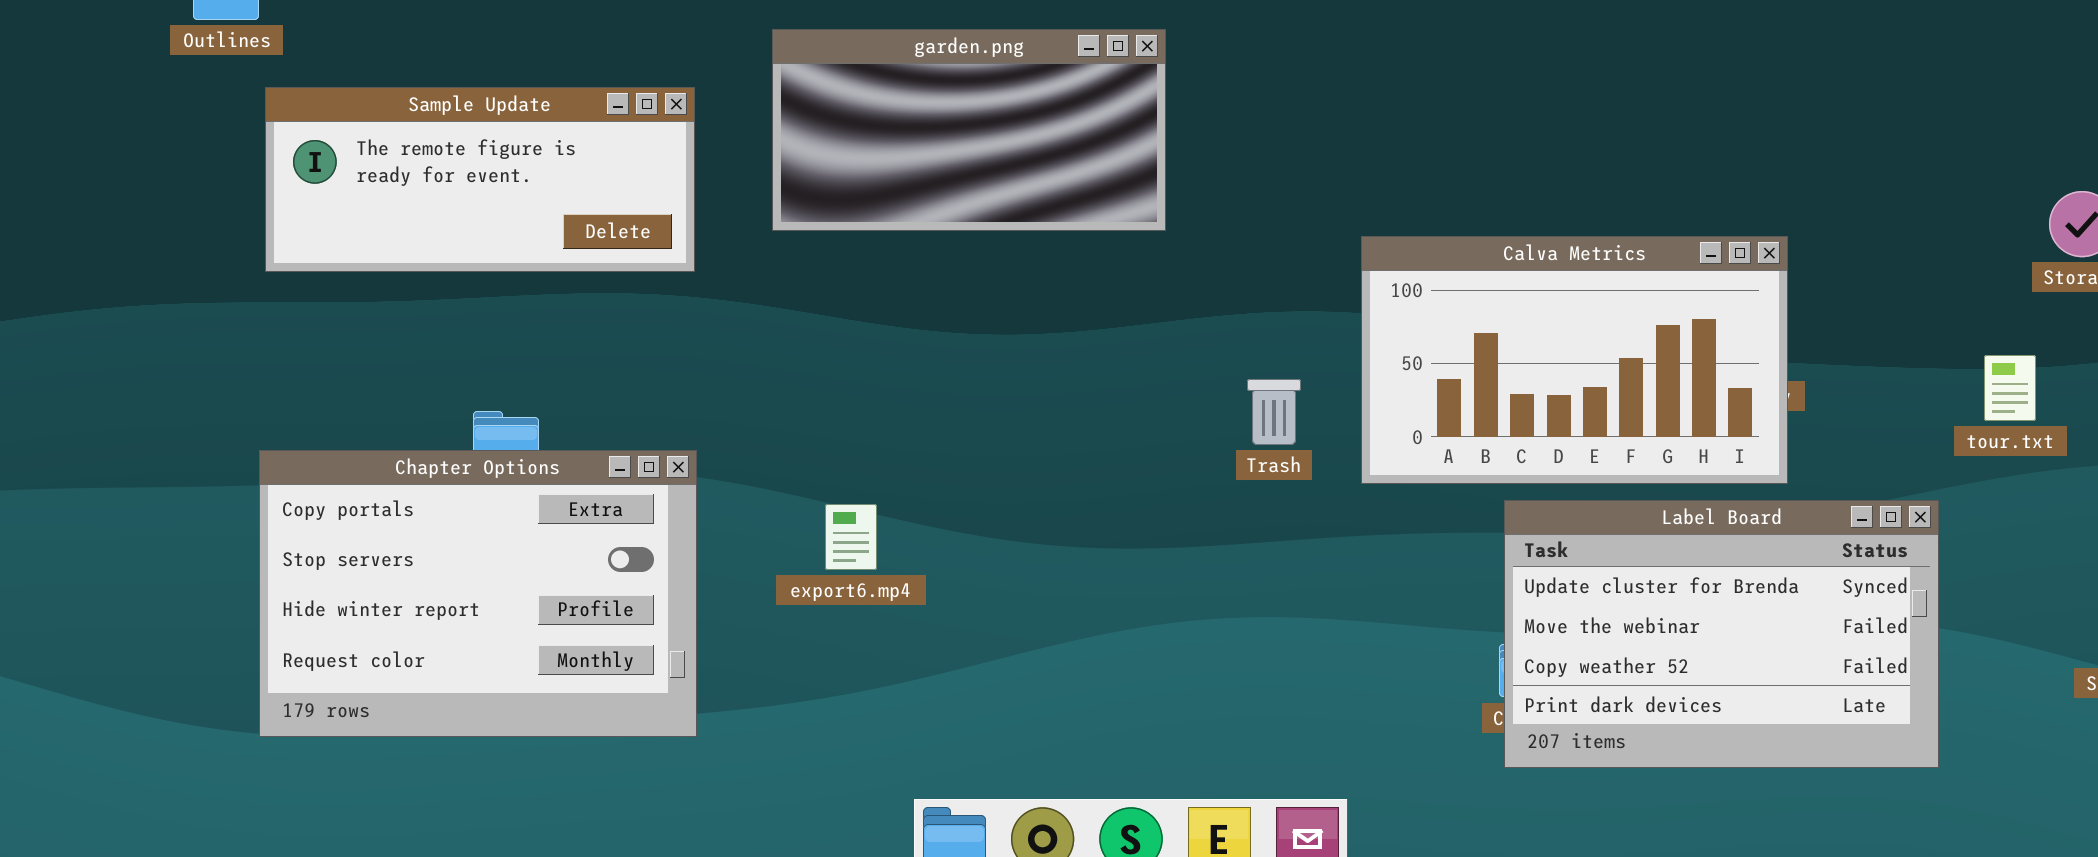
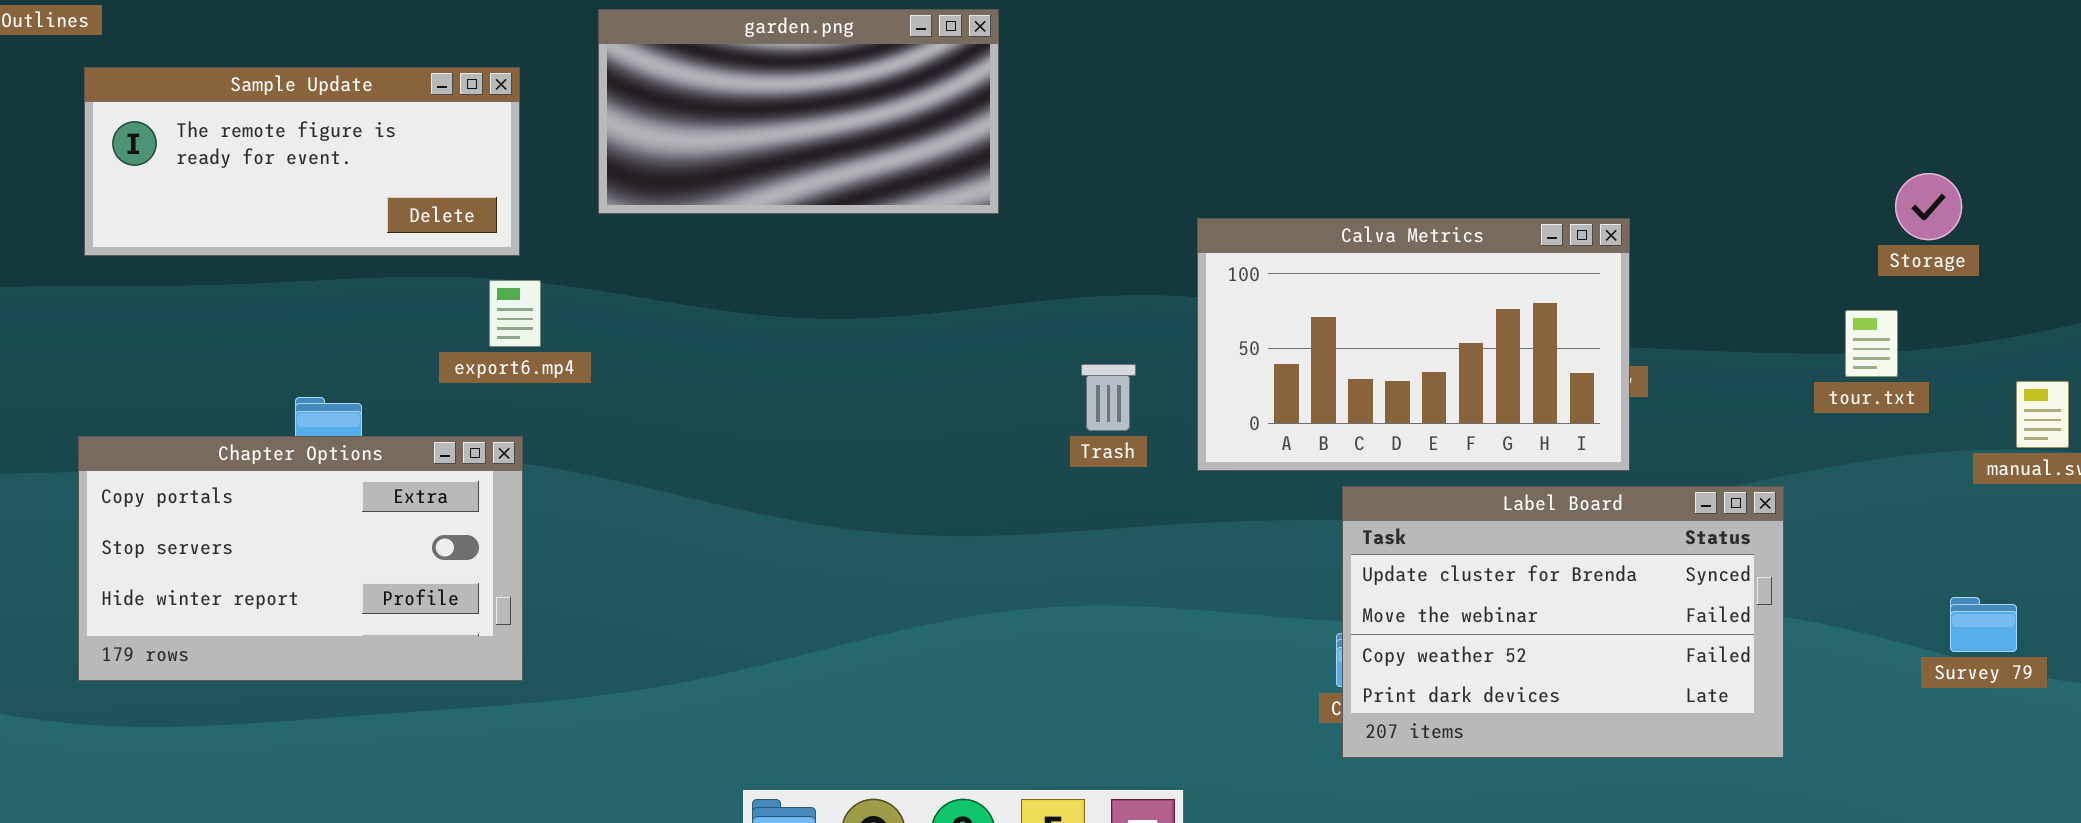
tour.txt: [1984,355,2036,421] -> [1845,310,1898,377], moved
Chapter Options: [259,450,697,737] -> [78,436,523,681], resized
export6.mp4: [825,504,877,570] -> [489,280,541,347], moved

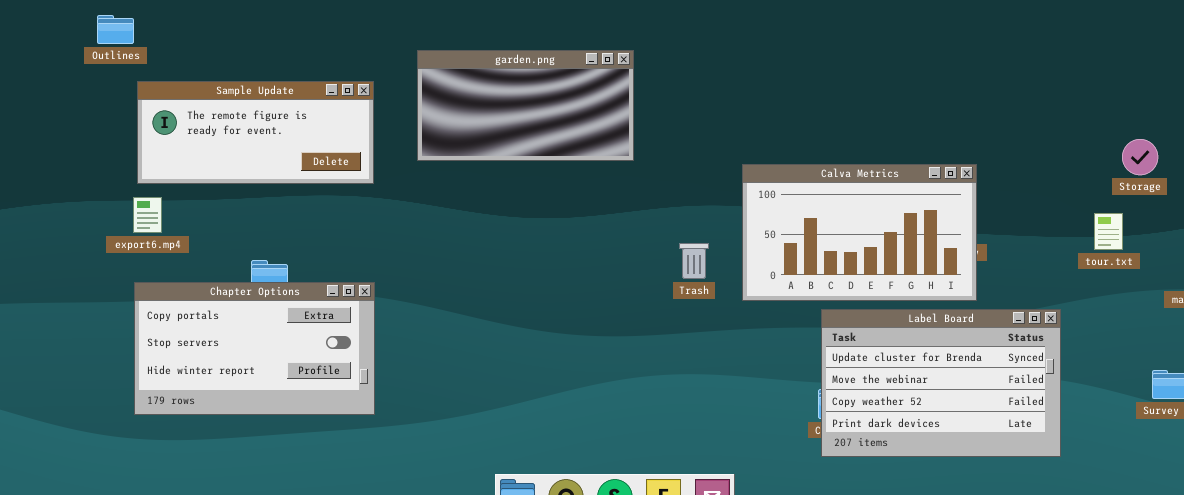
export6.mp4: [489,280,541,347] -> [133,197,162,233], moved

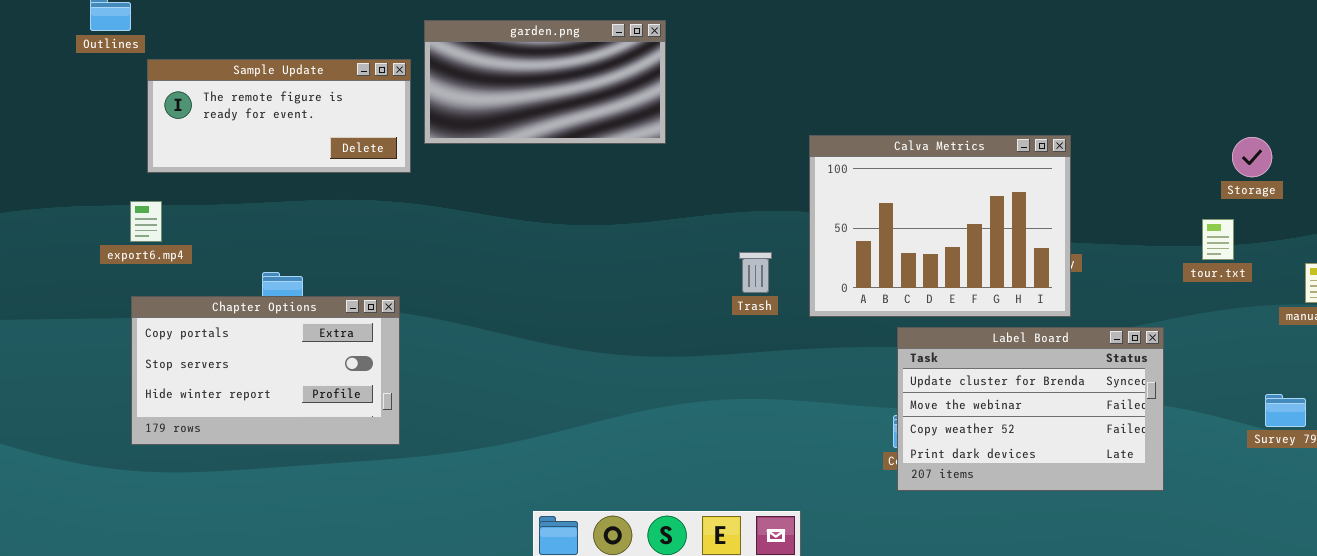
garden.png: [417,50,634,161] -> [424,20,666,144], moved
Sample Update: [137,81,374,184] -> [147,59,411,173], moved
Calva Metrics: [742,164,977,301] -> [809,135,1071,317], resized

